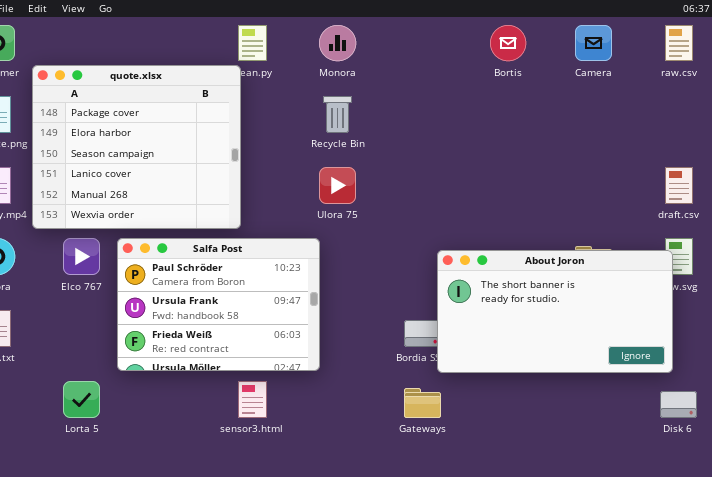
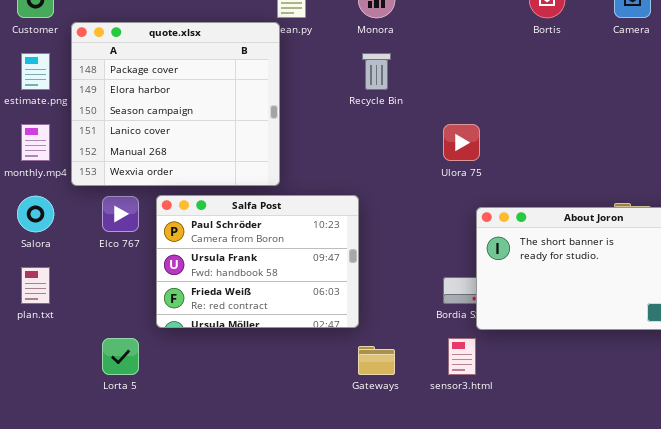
Ulora 75: [319,167,356,204] -> [443,124,480,161], moved
sensor3.html: [238,381,267,418] -> [448,338,476,375], moved
Gateways: [404,388,441,418] -> [358,346,395,375], moved

